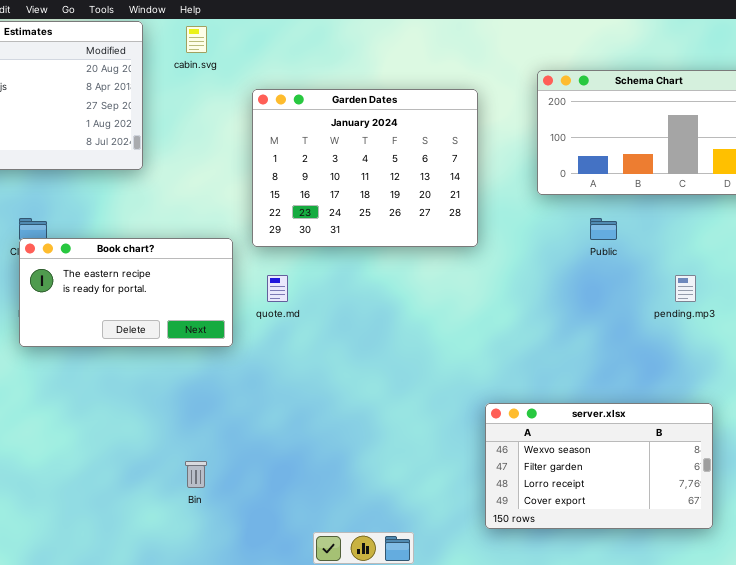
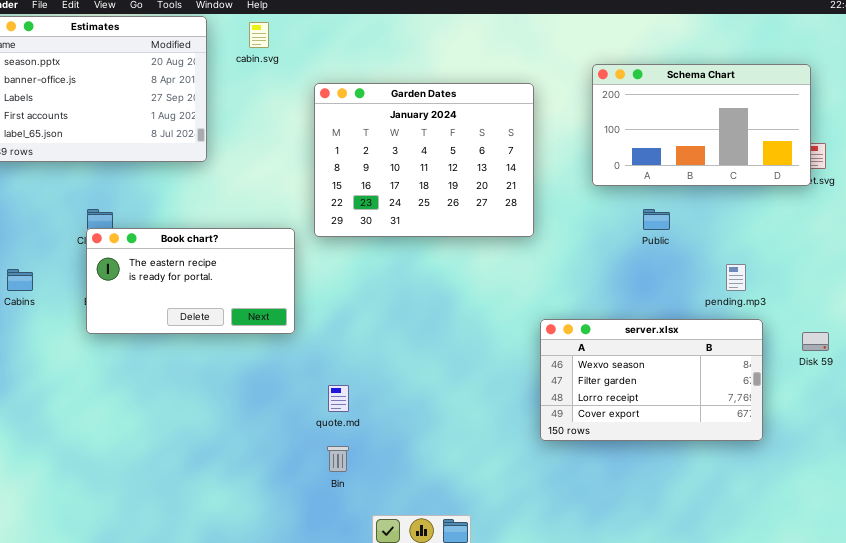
quote.md: [267,275,288,302] -> [328,385,349,412], moved
server.xlsx: [485,403,713,529] -> [540,319,763,441], moved
Bin: [185,461,207,488] -> [327,446,349,472], moved

